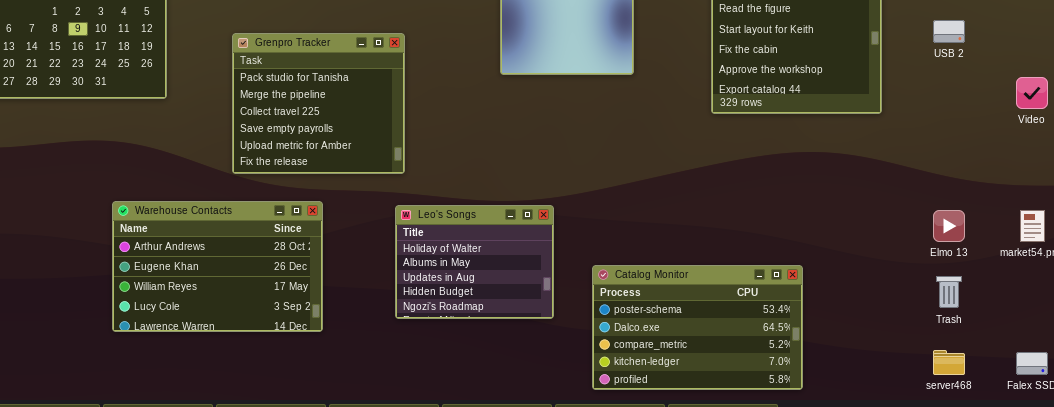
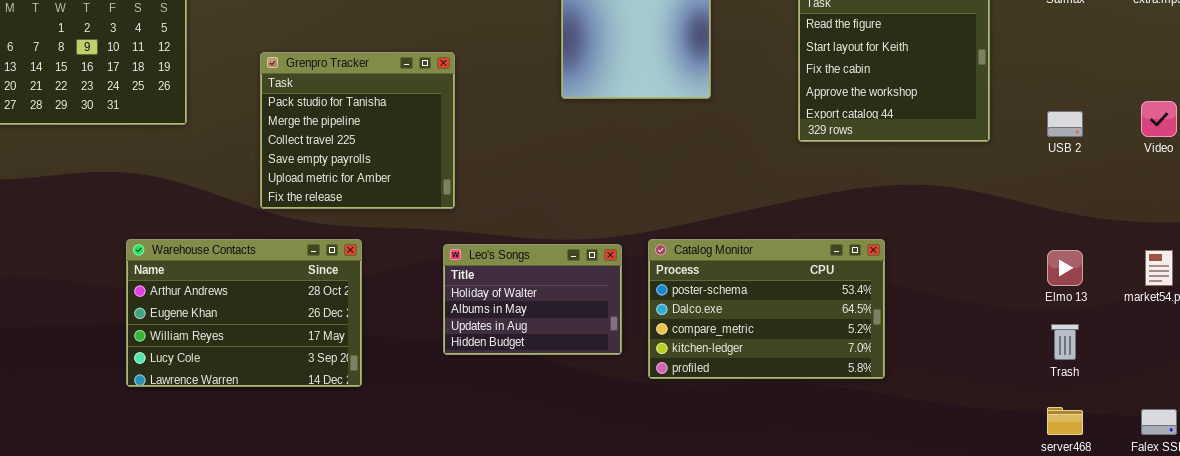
USB 2: [933,20,965,43] -> [1047,111,1083,137], moved
Leo's Songs: [395,205,554,319] -> [443,244,622,355], resized
Catalog Monitor: [592,265,803,390] -> [648,239,885,379], moved

